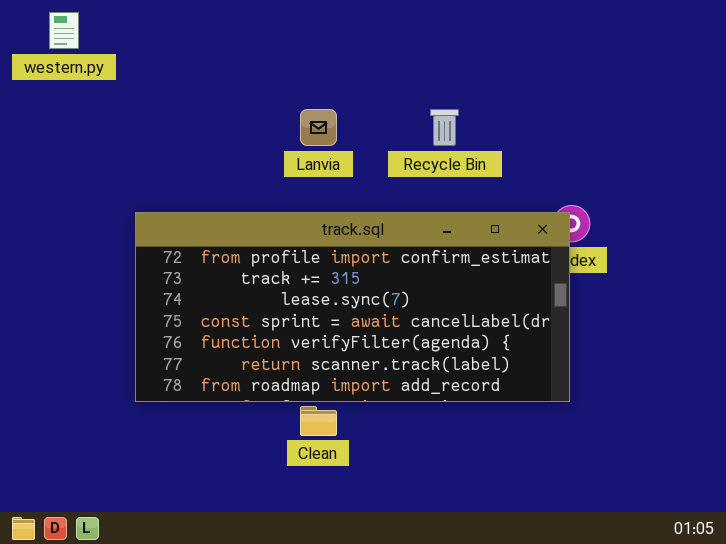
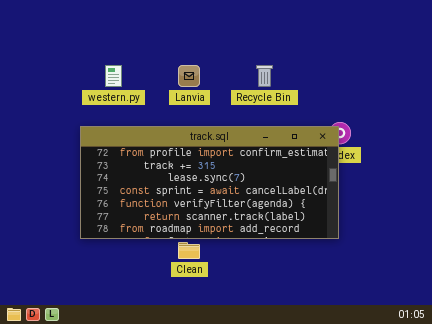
western.py: [49,12,79,49] -> [105,65,122,87], moved

